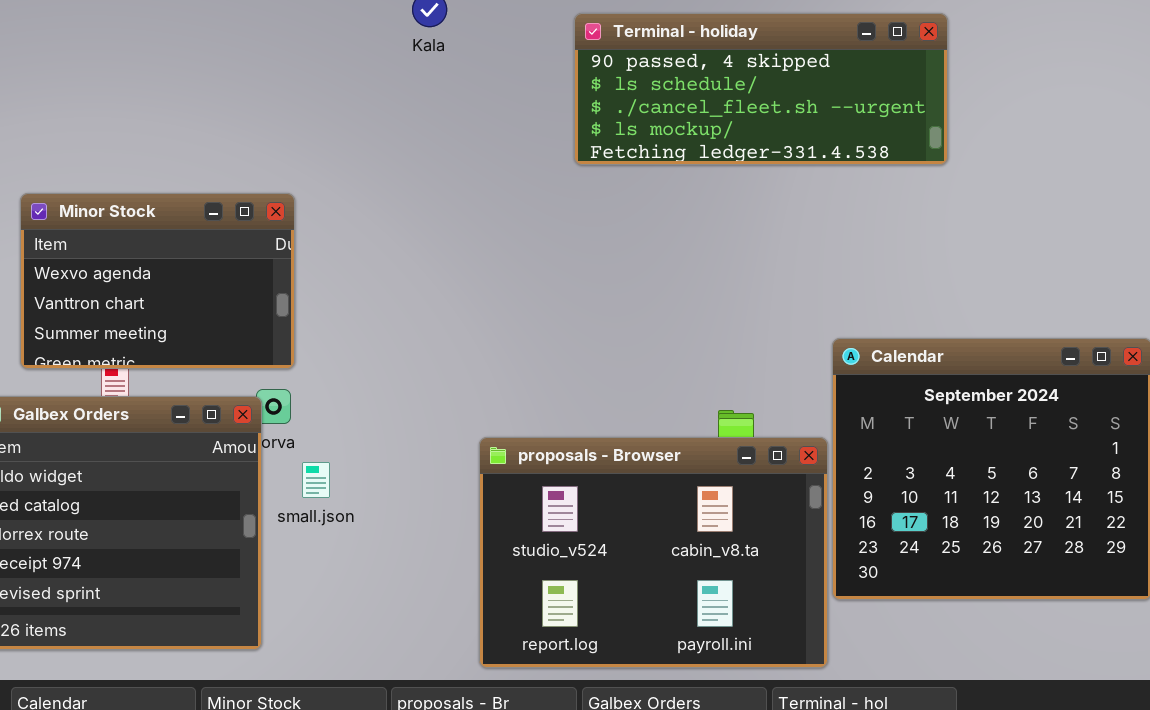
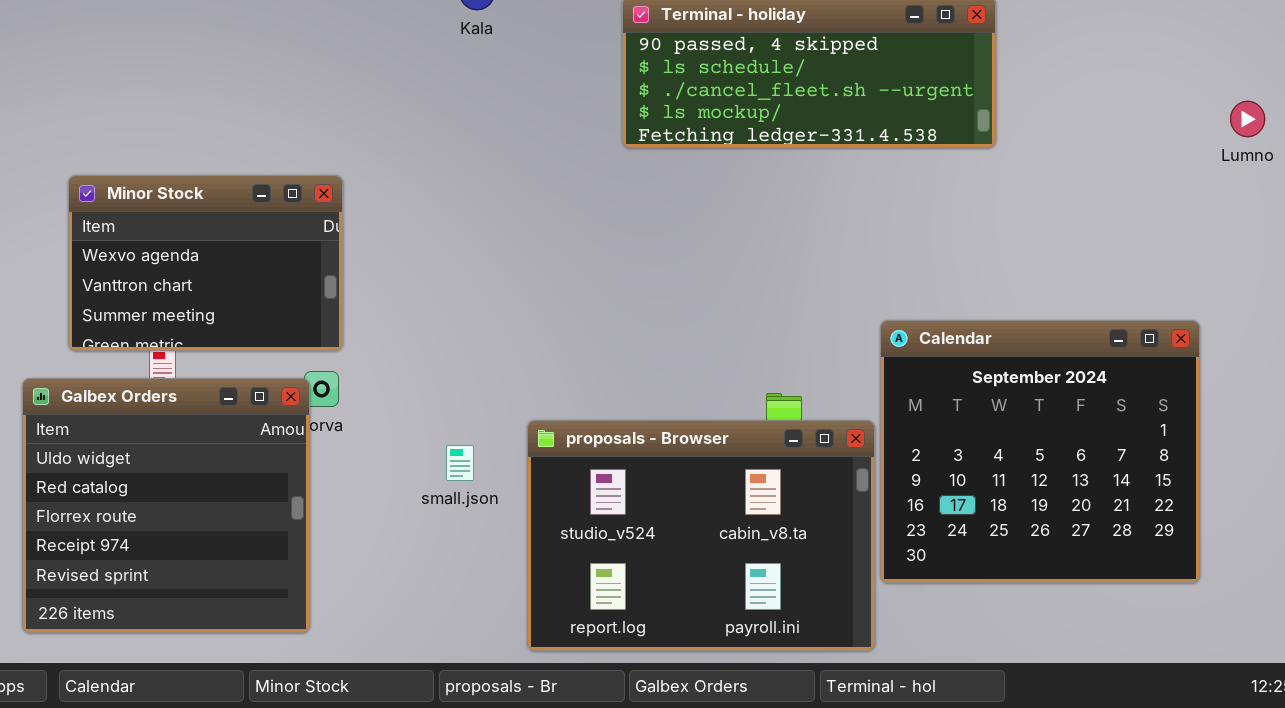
small.json: [302,462,330,498] -> [446,445,474,481], moved

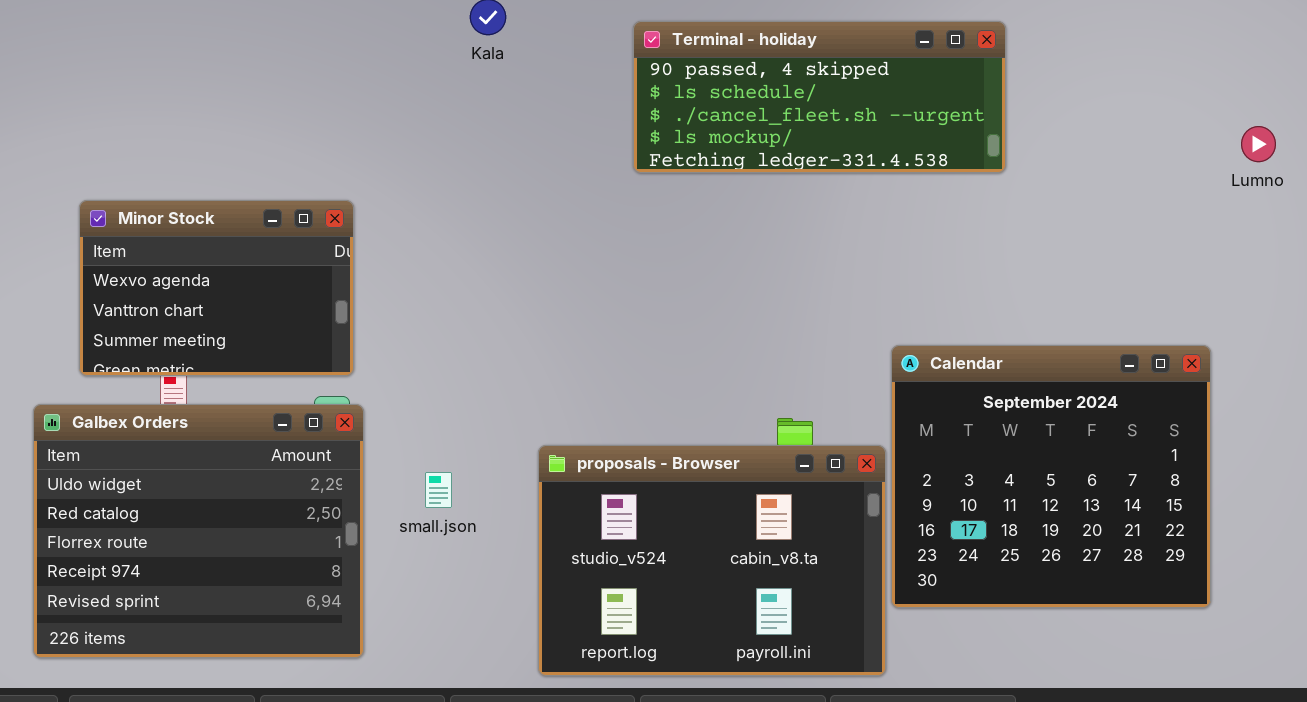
Galbex Orders: [22,378,310,633] -> [33,404,364,658], resized
small.json: [446,445,474,481] -> [425,472,452,508], moved

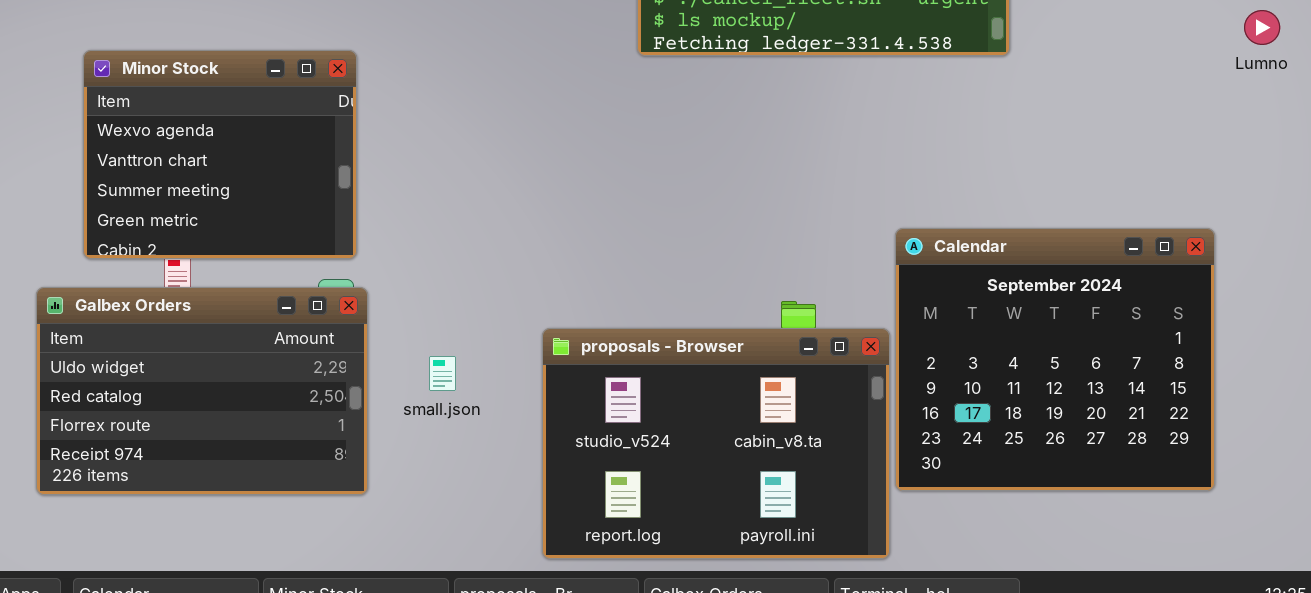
Minor Stock: [79,200,354,376] -> [83,50,357,259], resized
Galbex Orders: [33,404,364,658] -> [36,287,368,495], resized

